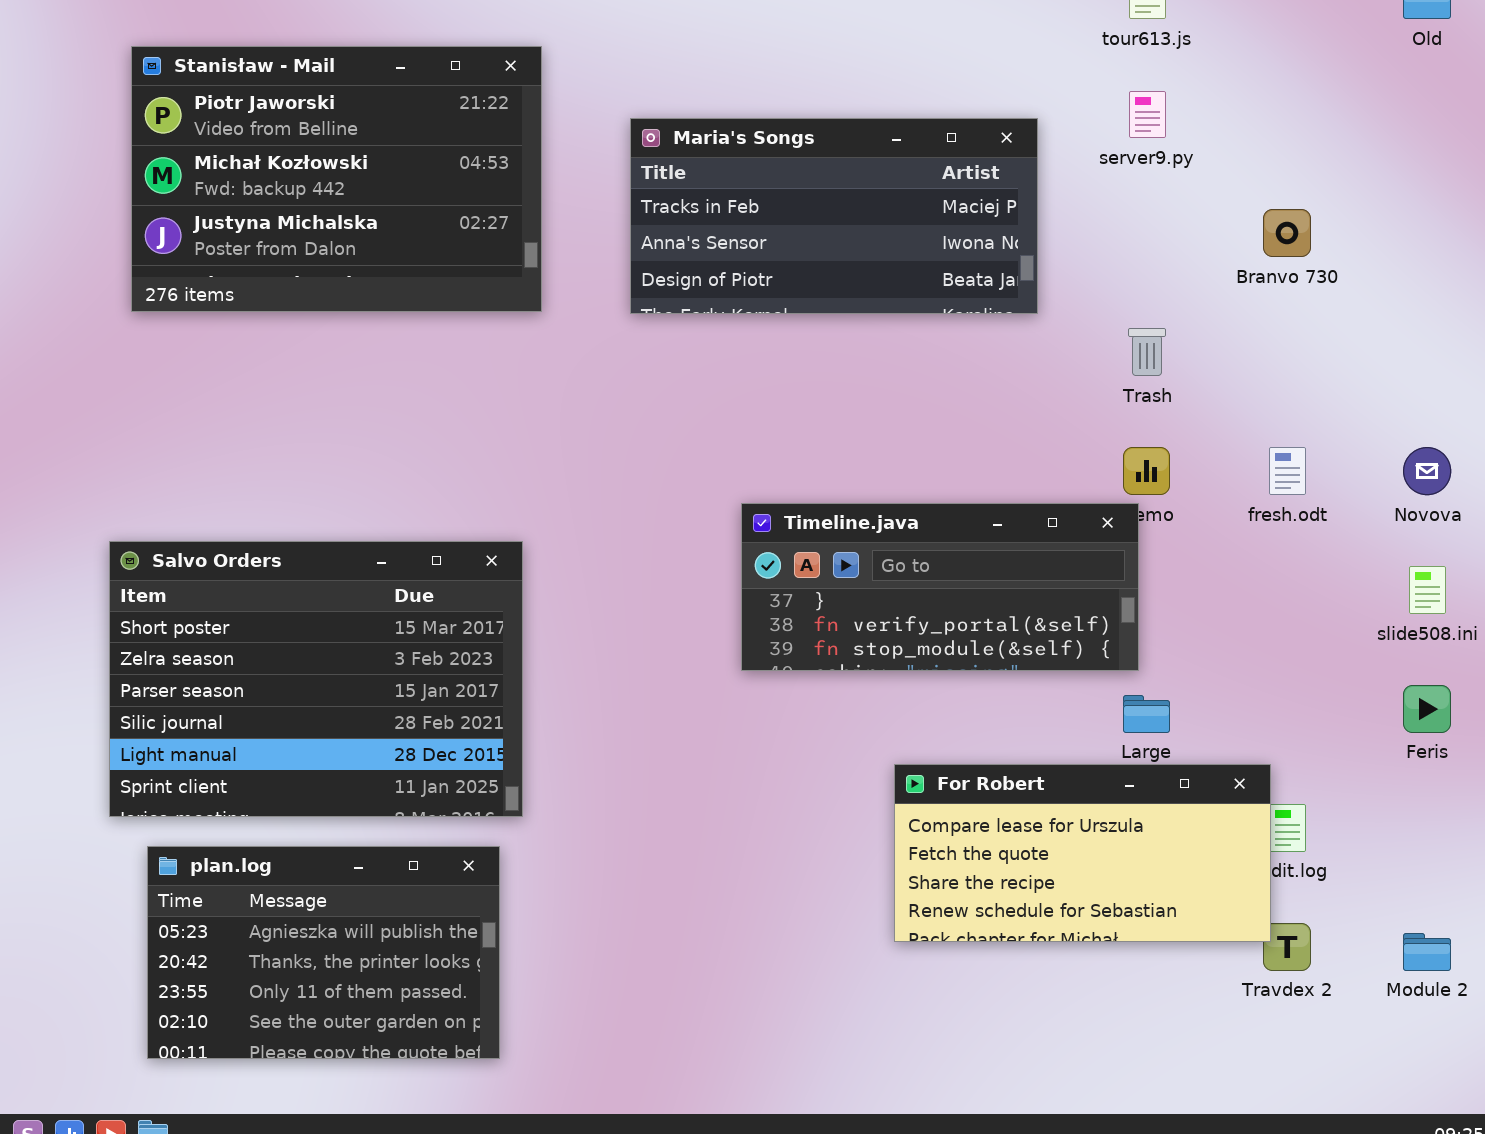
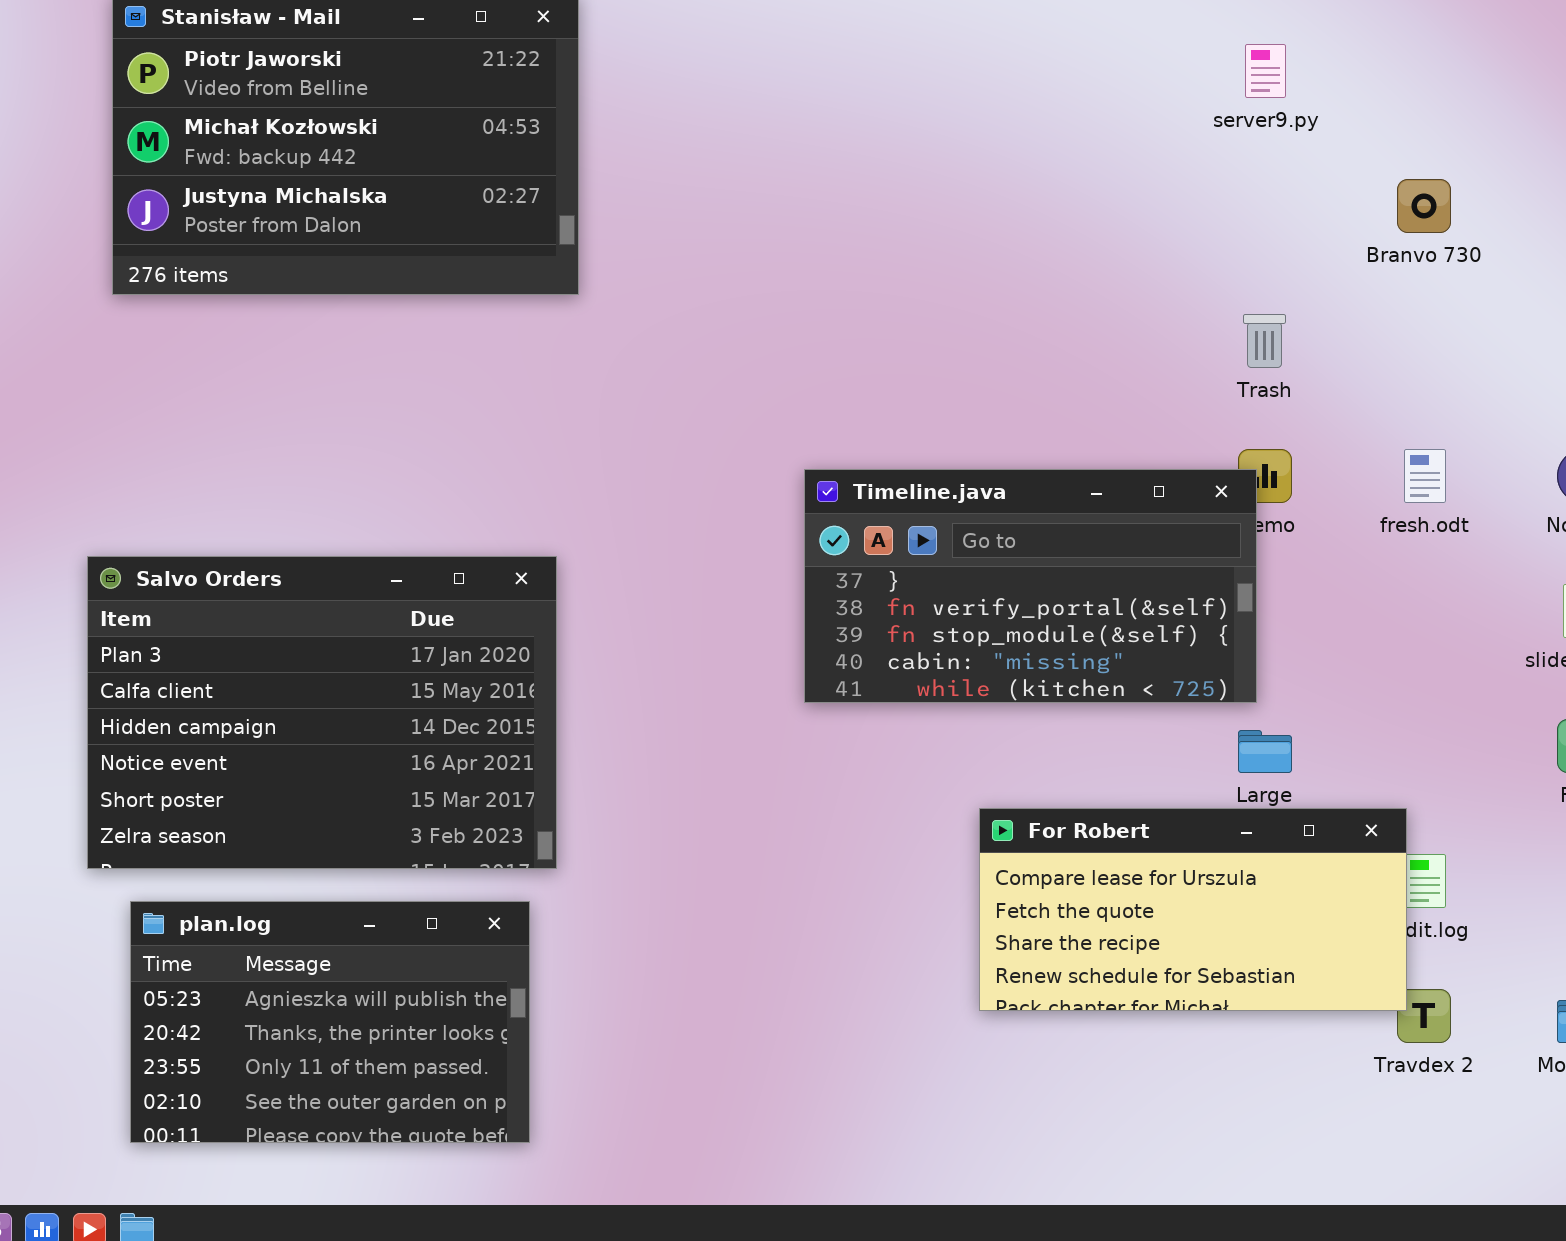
Maria's Songs: [630,118,1038,314] -> none, closed
Timeline.java: [741,503,1139,671] -> [804,469,1257,703], resized
Salvo Orders: [109,541,523,817] -> [87,556,557,869], scrolled up 4 rows

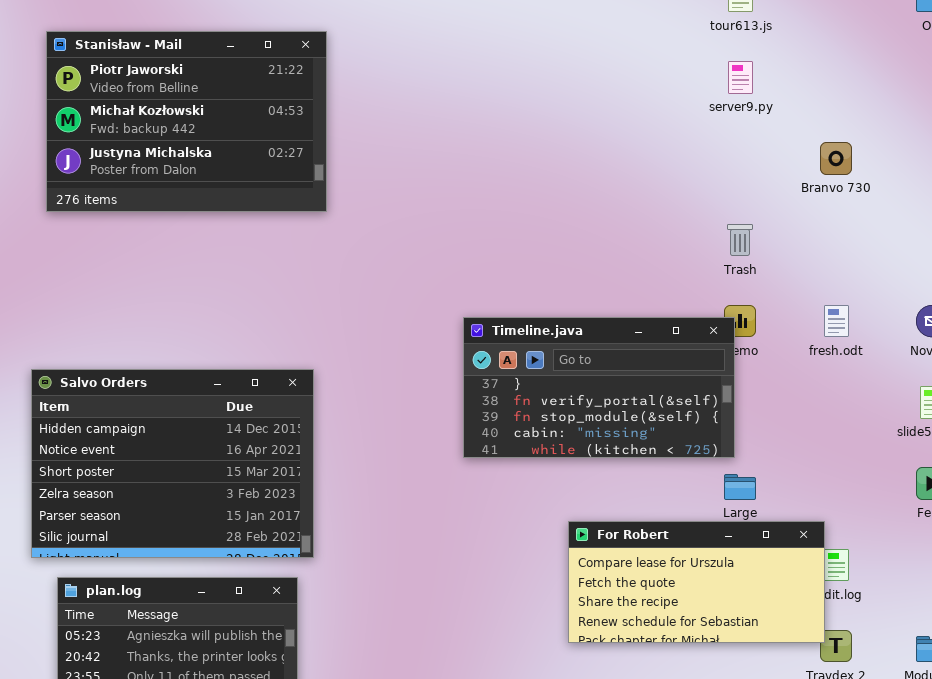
Salvo Orders: [87,556,557,869] -> [31,369,314,558], scrolled down 2 rows

